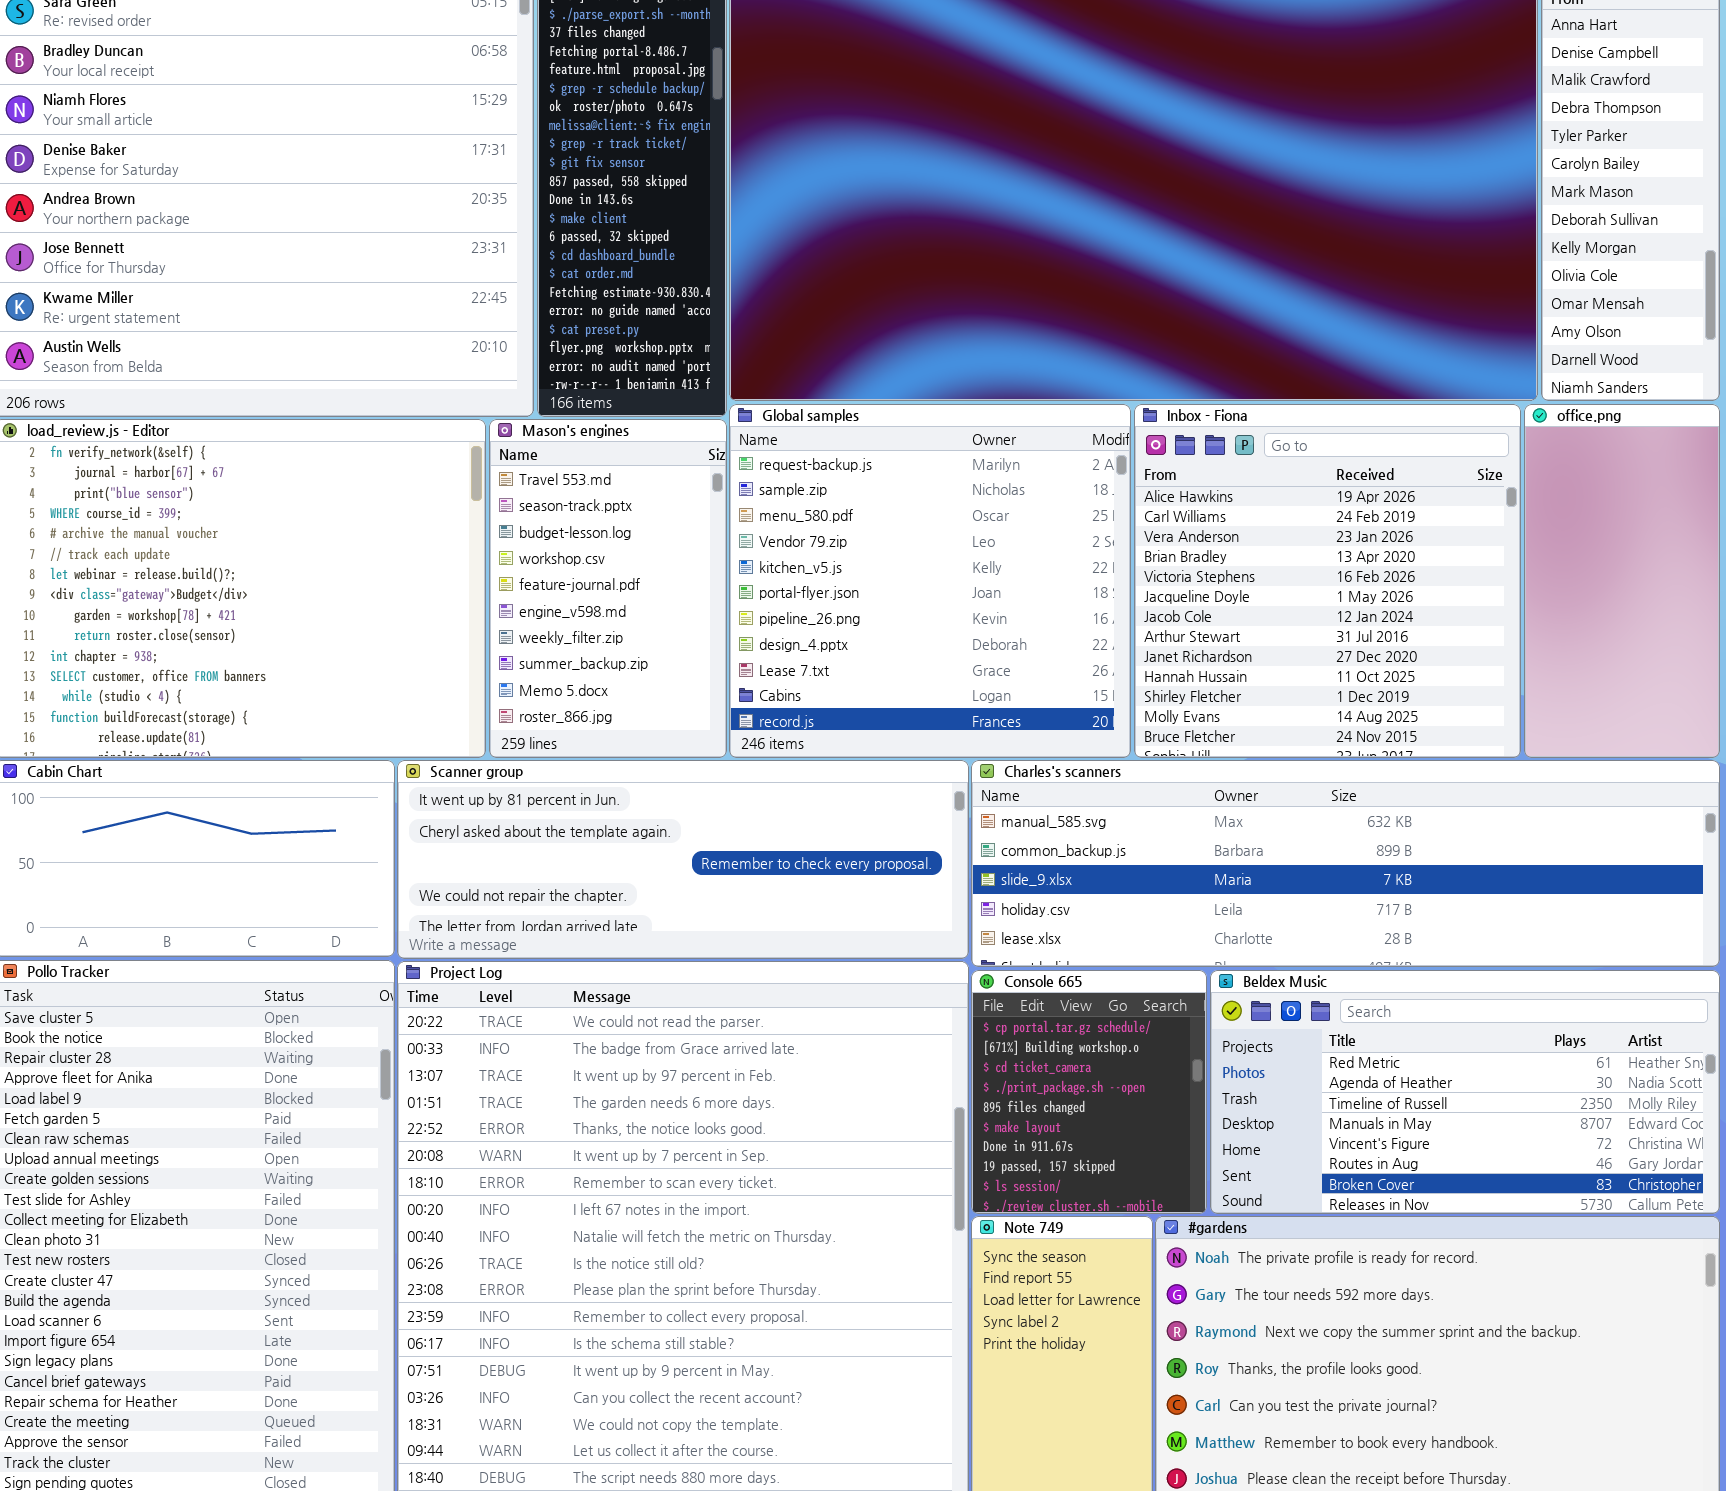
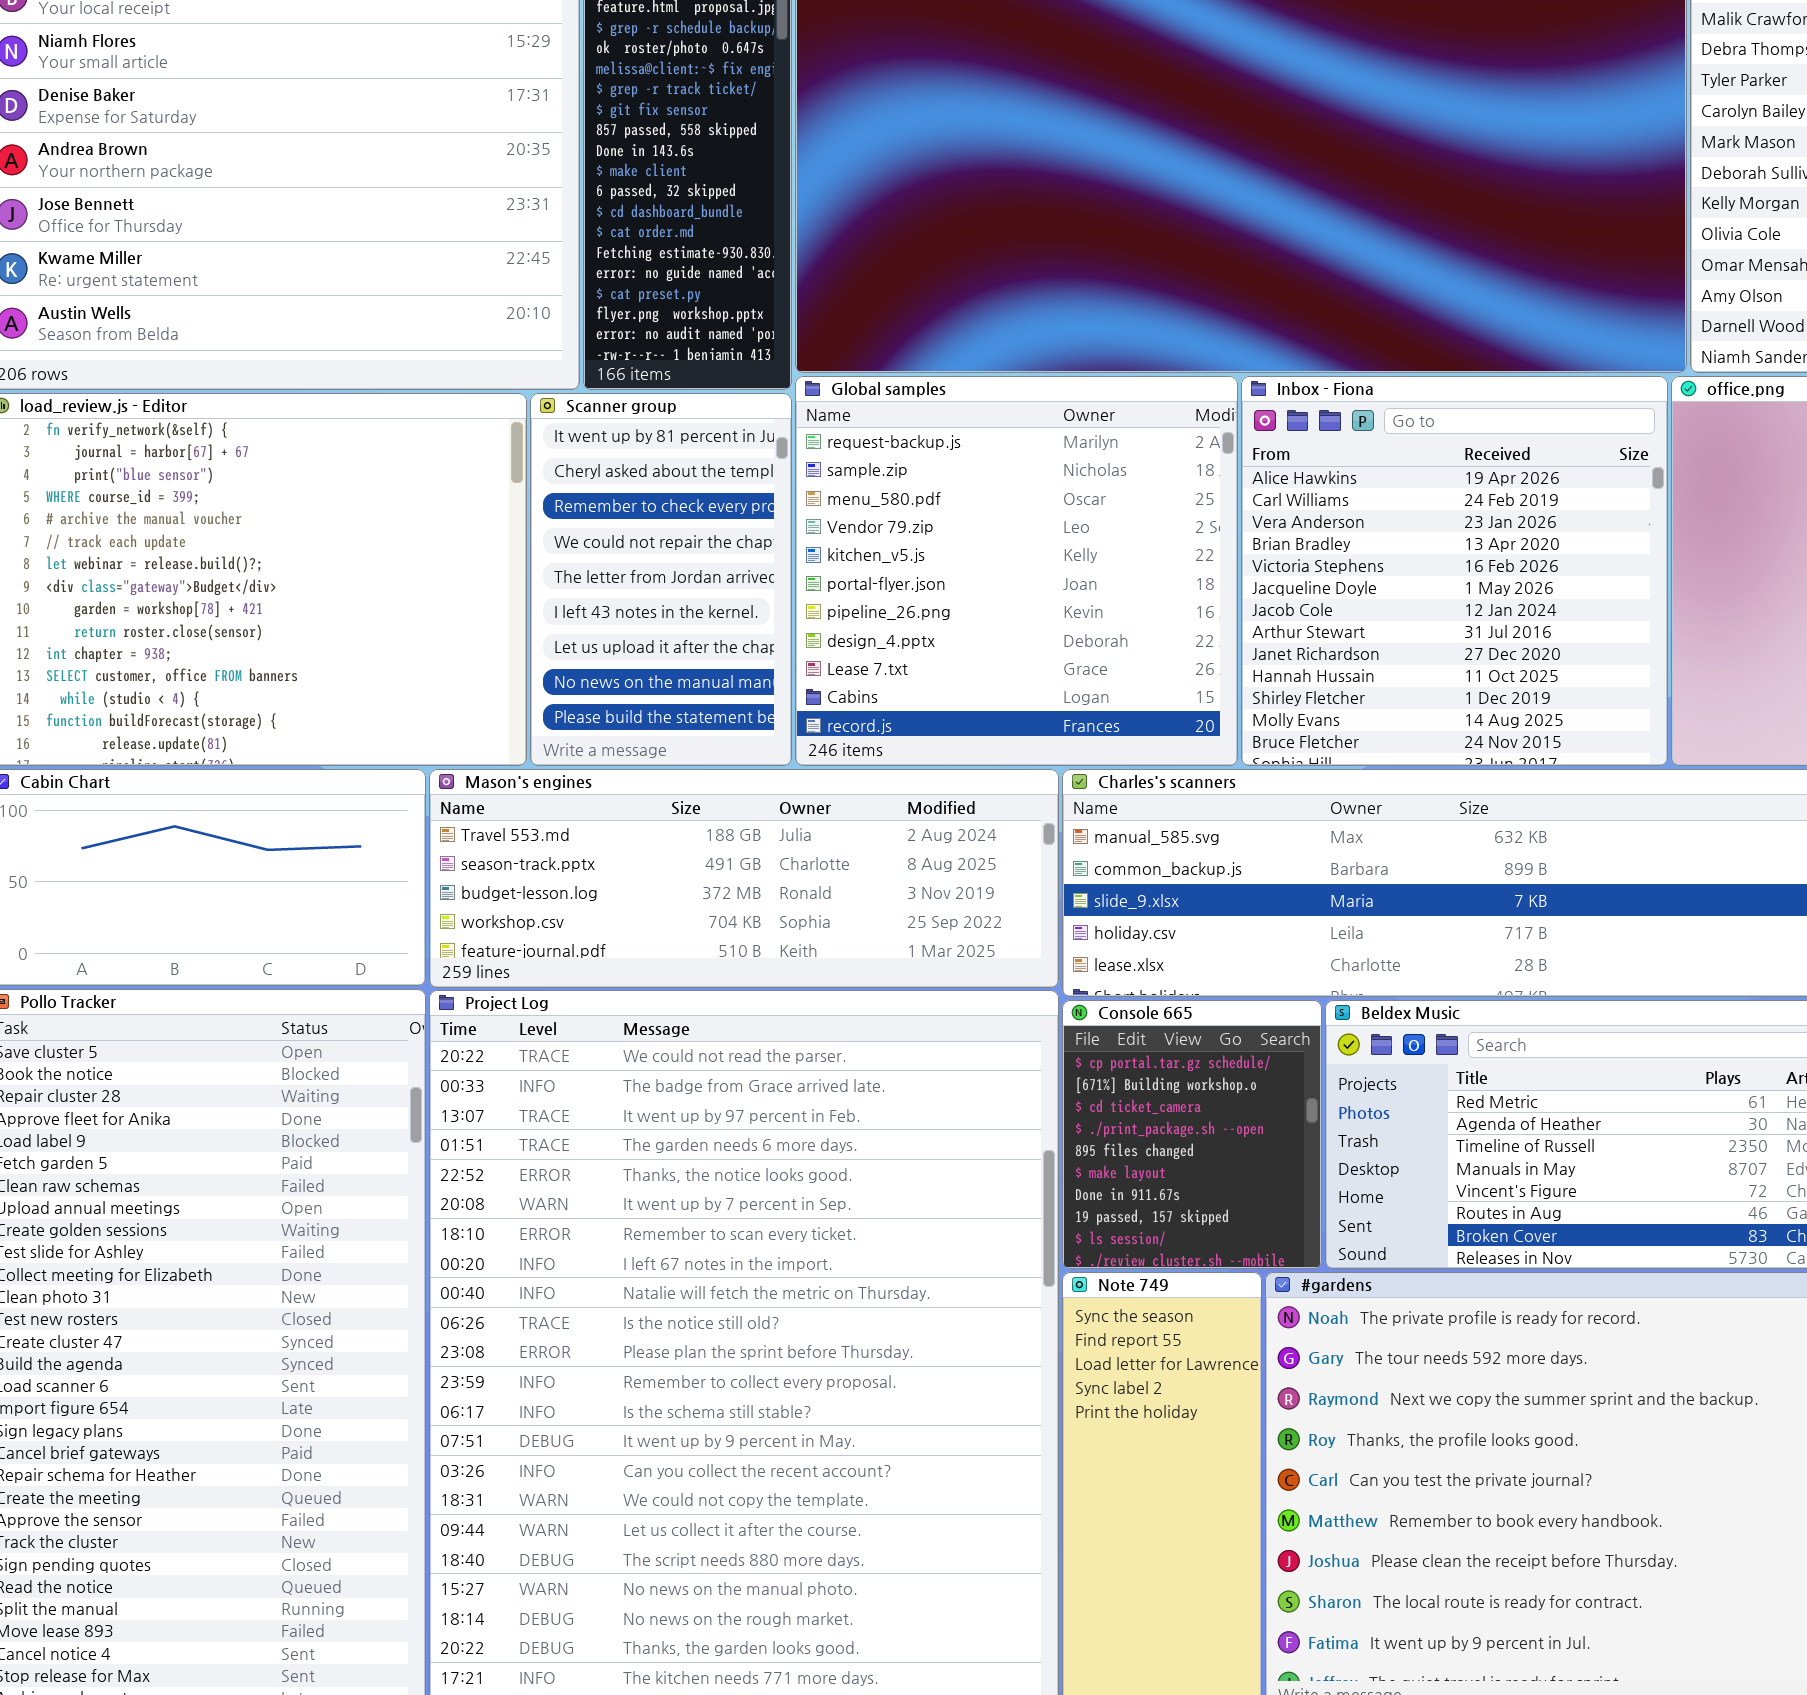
Mason's engines: [489,419,727,758] -> [429,769,1059,988], moved, resized
Scanner group: [397,760,969,959] -> [530,393,792,766], moved, resized

